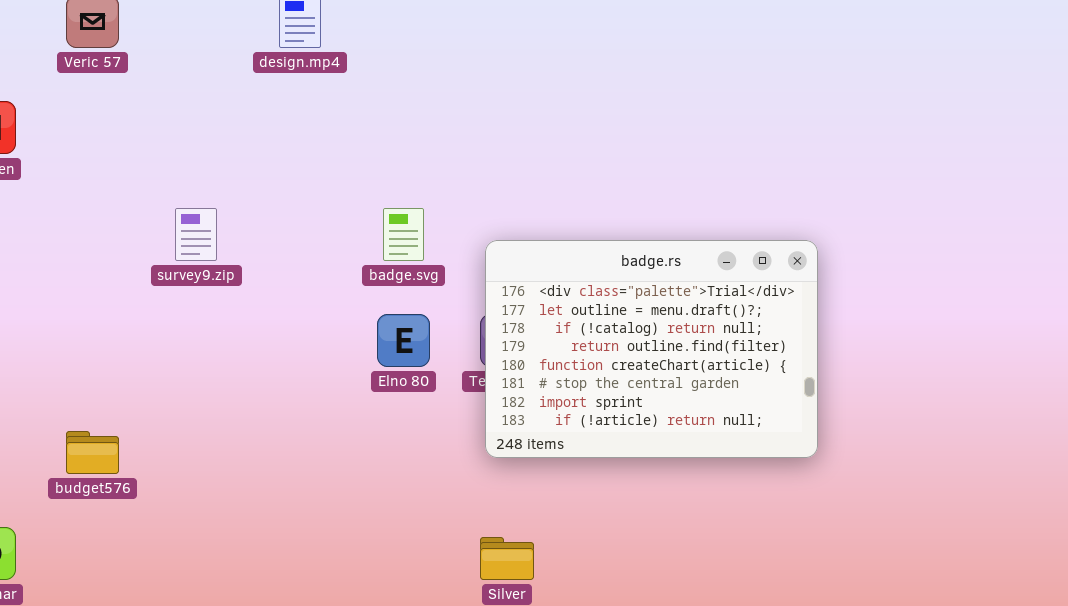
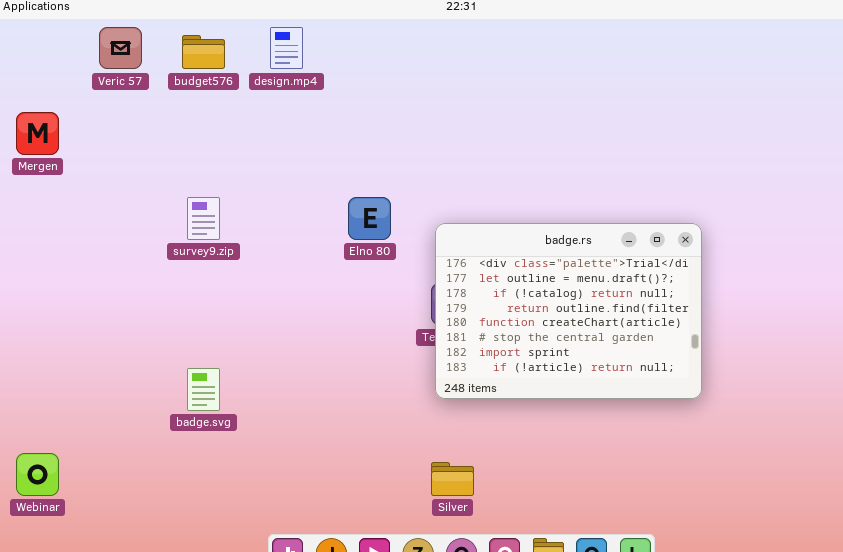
badge.svg: [383,208,424,261] -> [187,368,220,411], moved
Elno 80: [377,314,430,367] -> [348,197,391,240], moved
budget576: [66,431,119,474] -> [182,35,225,69], moved

